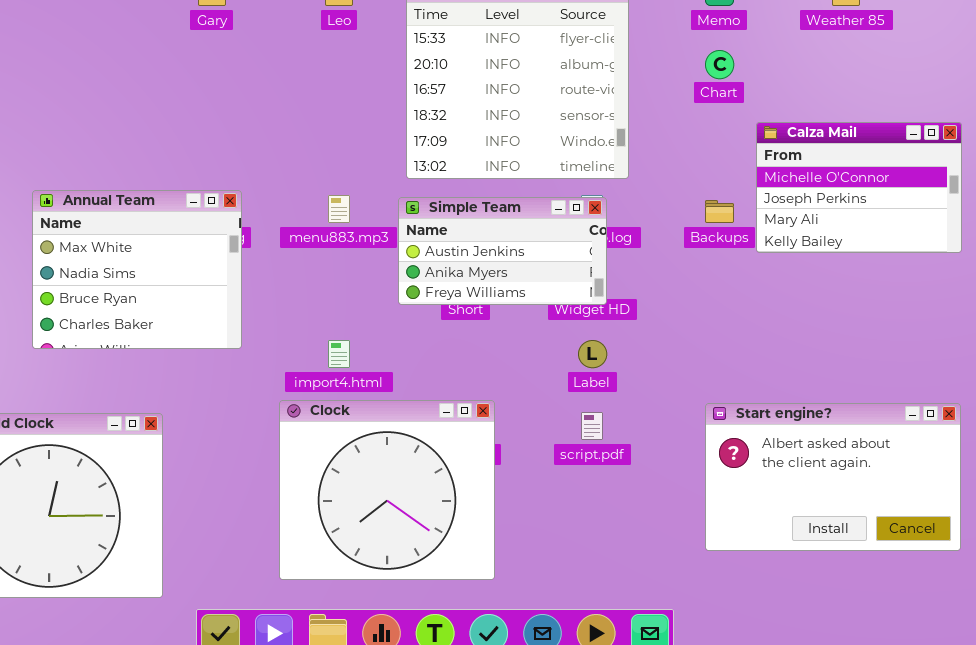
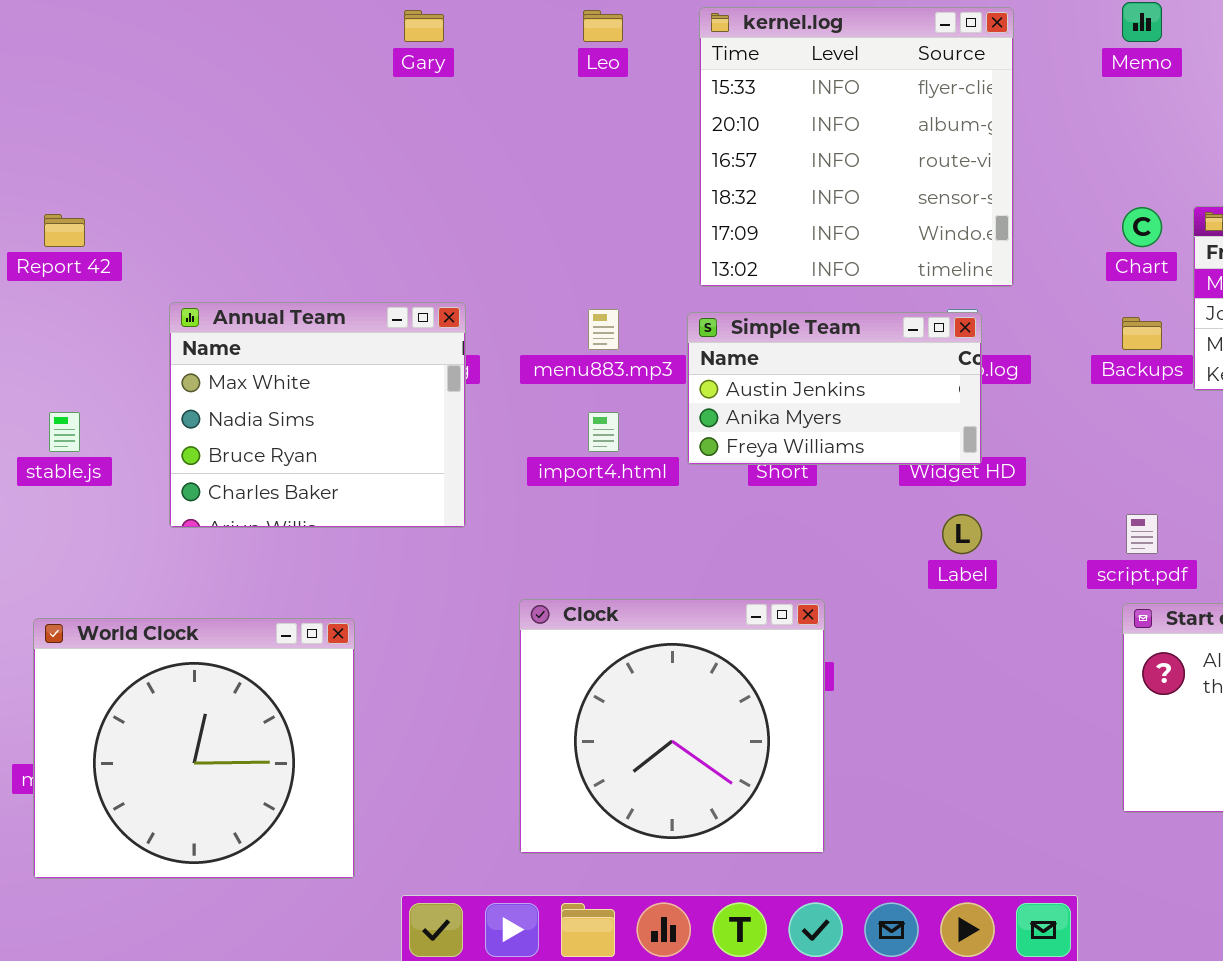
Chart: [705,50,734,79] -> [1122,207,1162,247], moved
import4.html: [328,340,350,368] -> [588,412,619,452], moved
script.pdf: [581,412,603,440] -> [1126,514,1158,554], moved

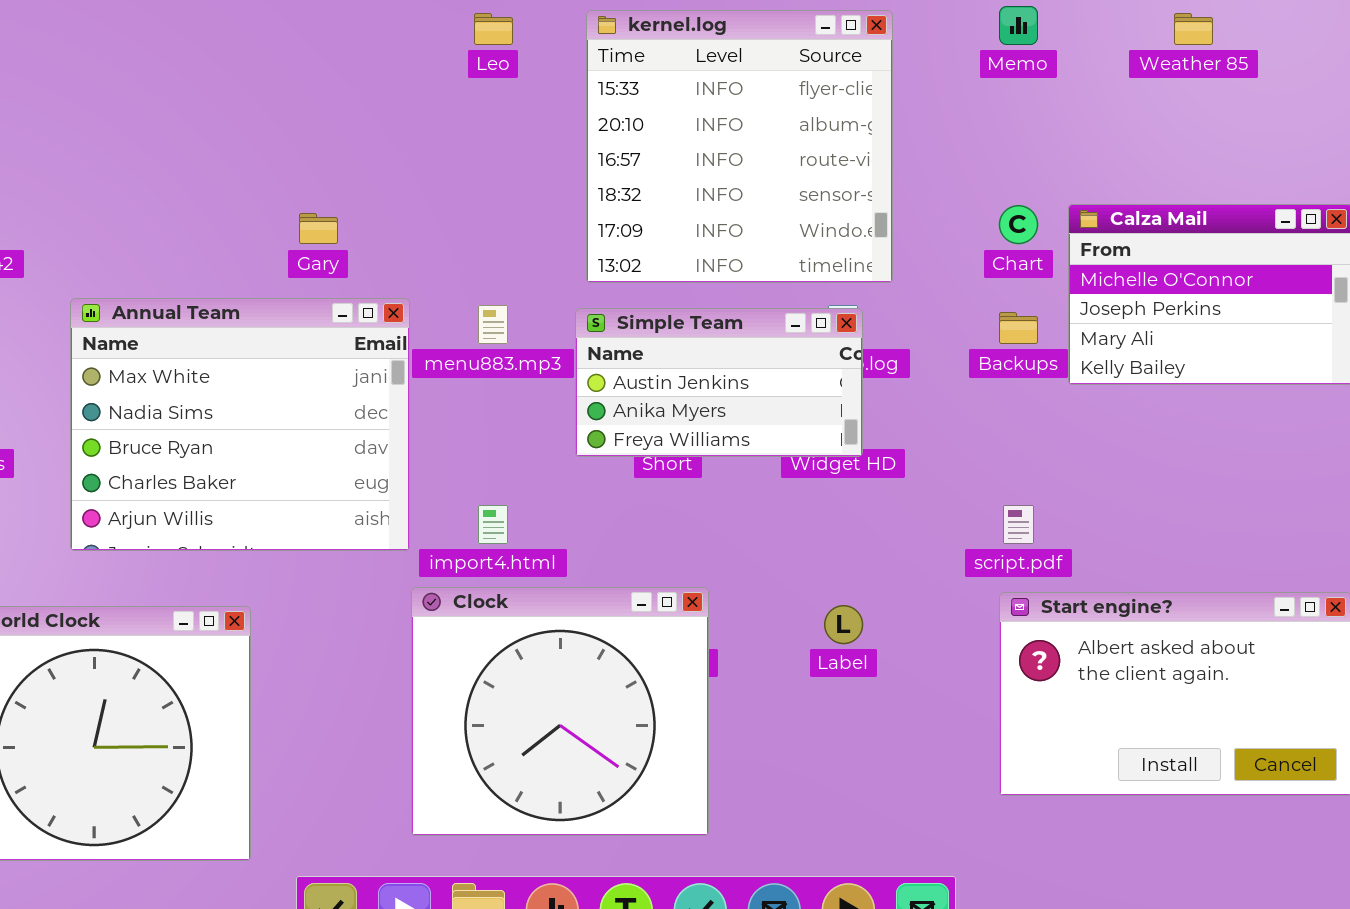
Gary: [404,10,444,42] -> [299,213,338,244], moved
Annual Team: [169,302,466,528] -> [70,298,410,551], resized
import4.html: [588,412,619,452] -> [478,505,508,544], moved
Label: [942,514,982,554] -> [824,605,863,644], moved

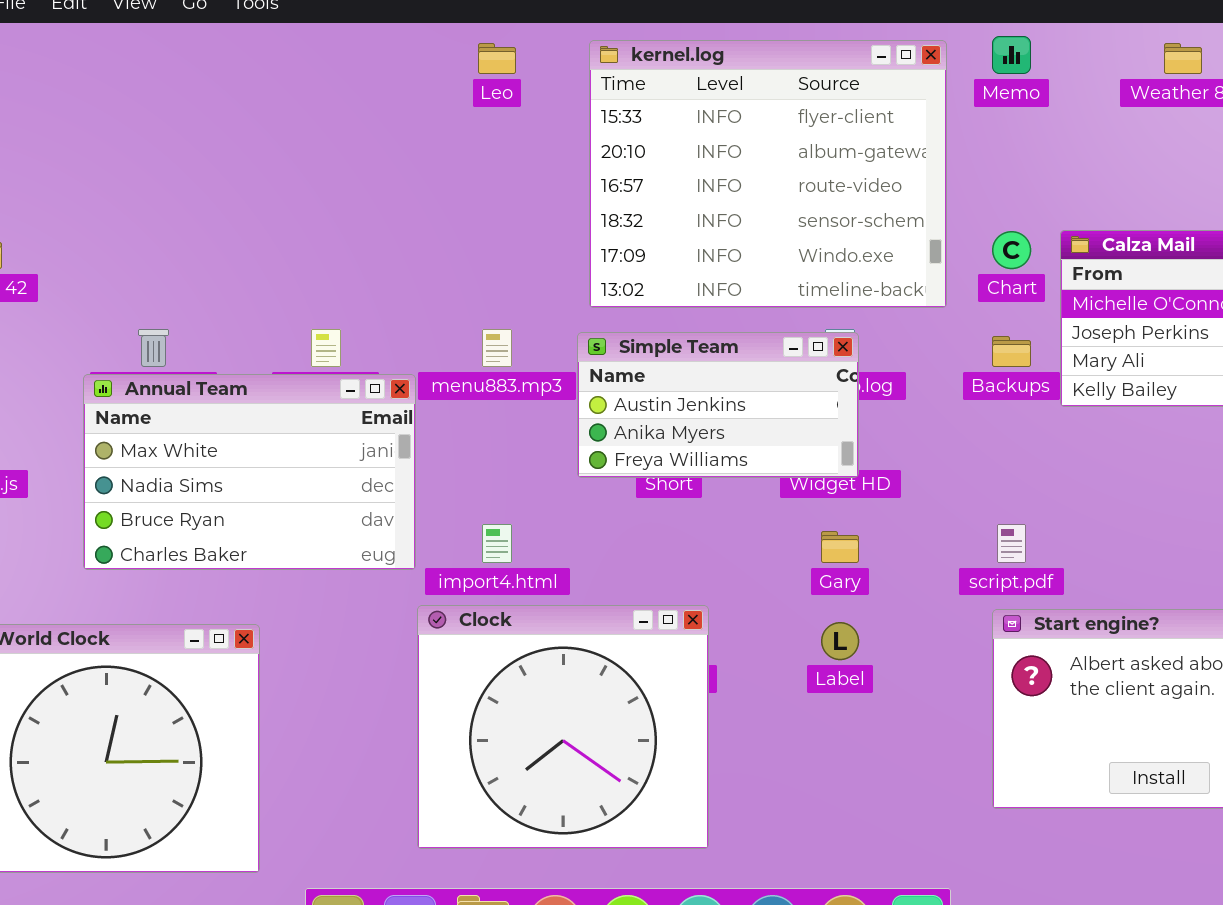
kernel.log: [586,10,893,283] -> [589,40,947,308], resized
Gary: [299,213,338,244] -> [821,531,859,563], moved
Annual Team: [70,298,410,551] -> [83,374,416,570], resized

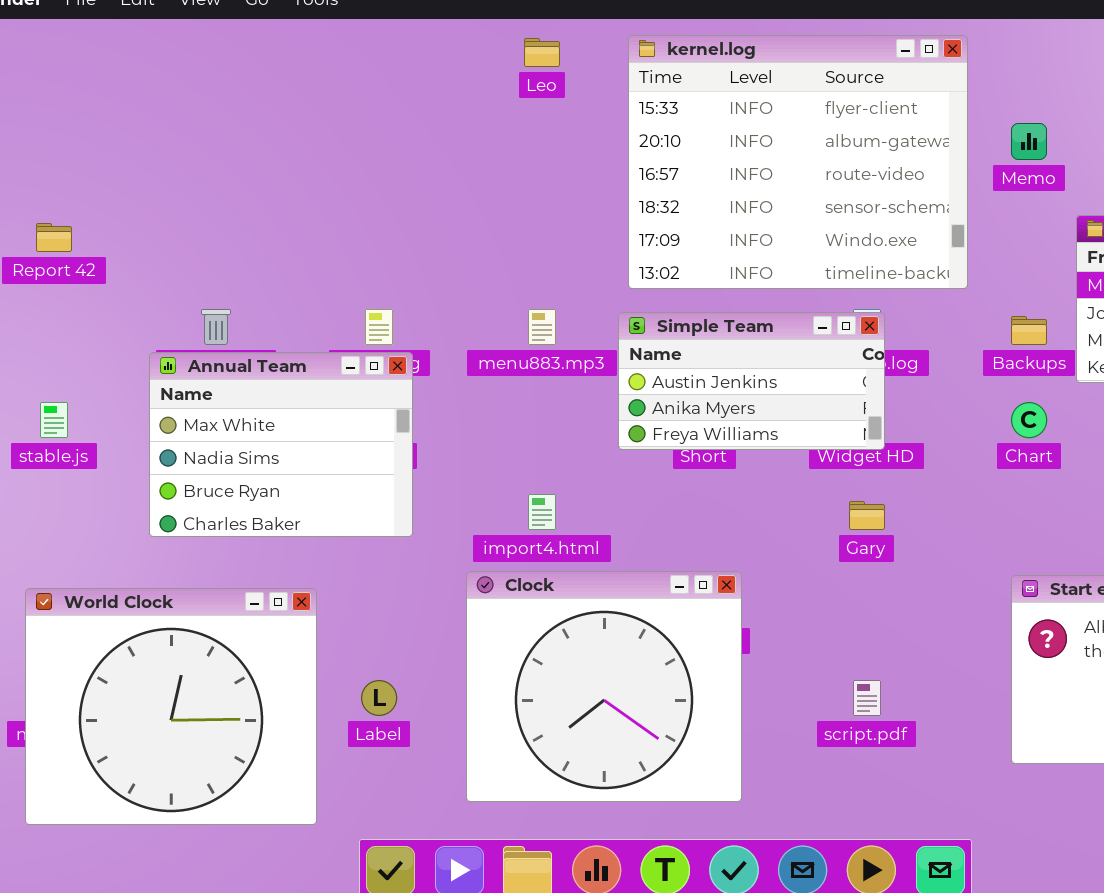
Memo: [992,36,1031,74] -> [1011,123,1047,160], moved
Chart: [992,231,1031,269] -> [1011,402,1047,438], moved
Annual Team: [83,374,416,570] -> [149,352,413,537], resized
script.pdf: [997,524,1026,563] -> [853,680,881,716], moved
Label: [821,622,859,660] -> [361,680,397,716], moved

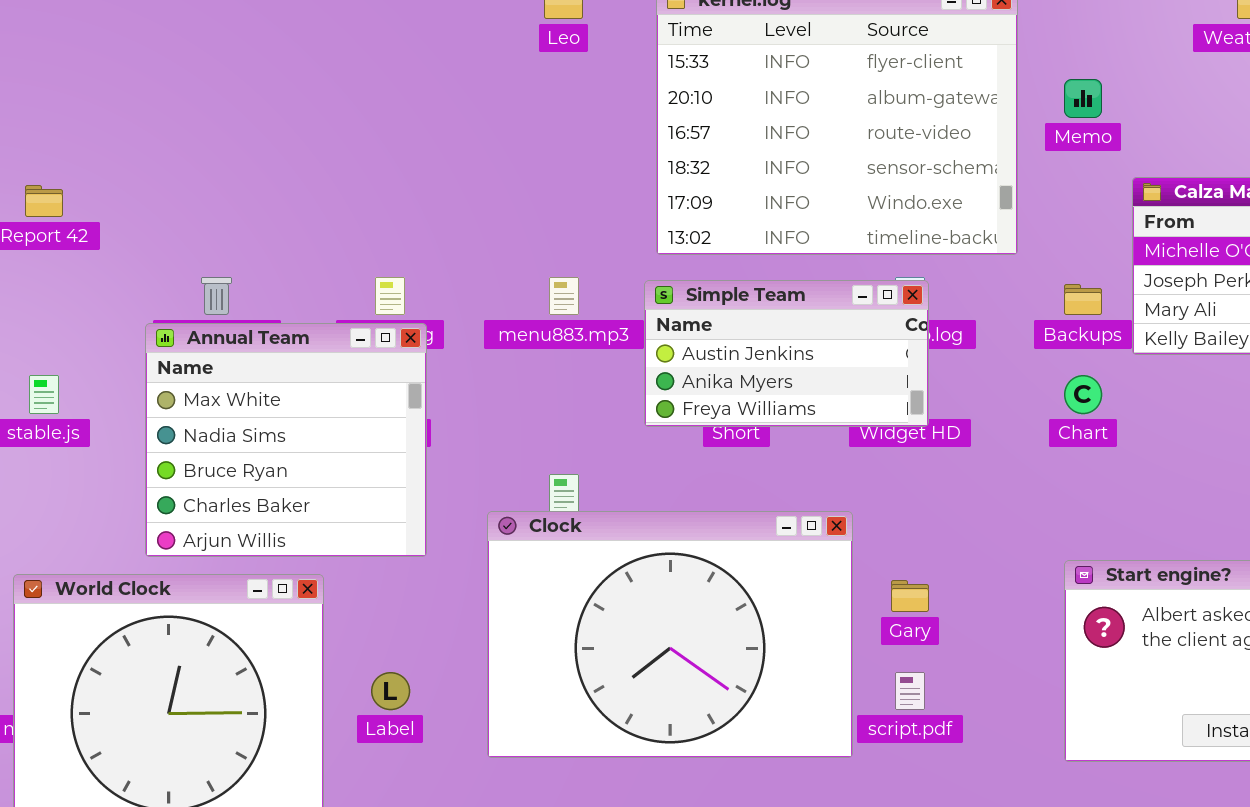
Annual Team: [149,352,413,537] -> [145,323,427,557], resized
Gary: [849,501,885,530] -> [891,580,929,612], moved
Clock: [466,571,742,802] -> [487,511,853,758], moved, resized

